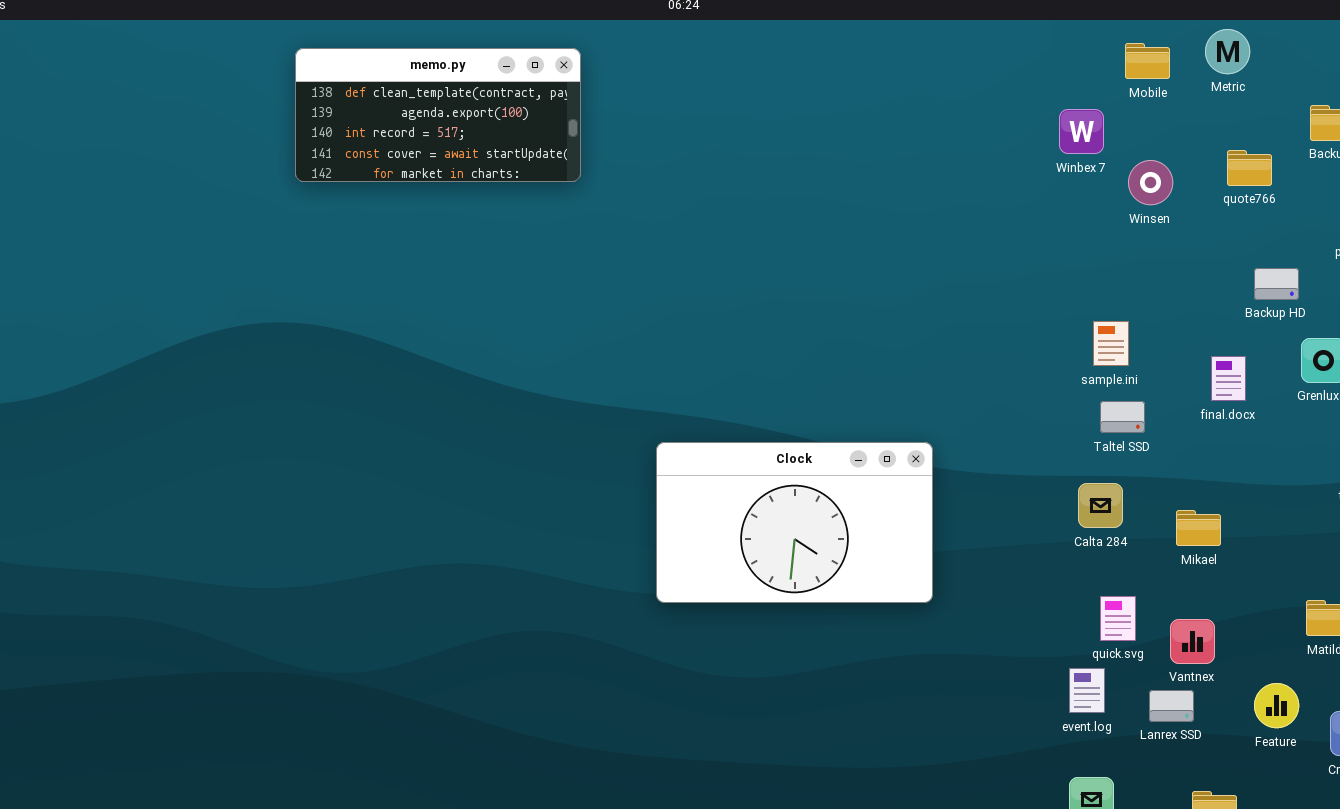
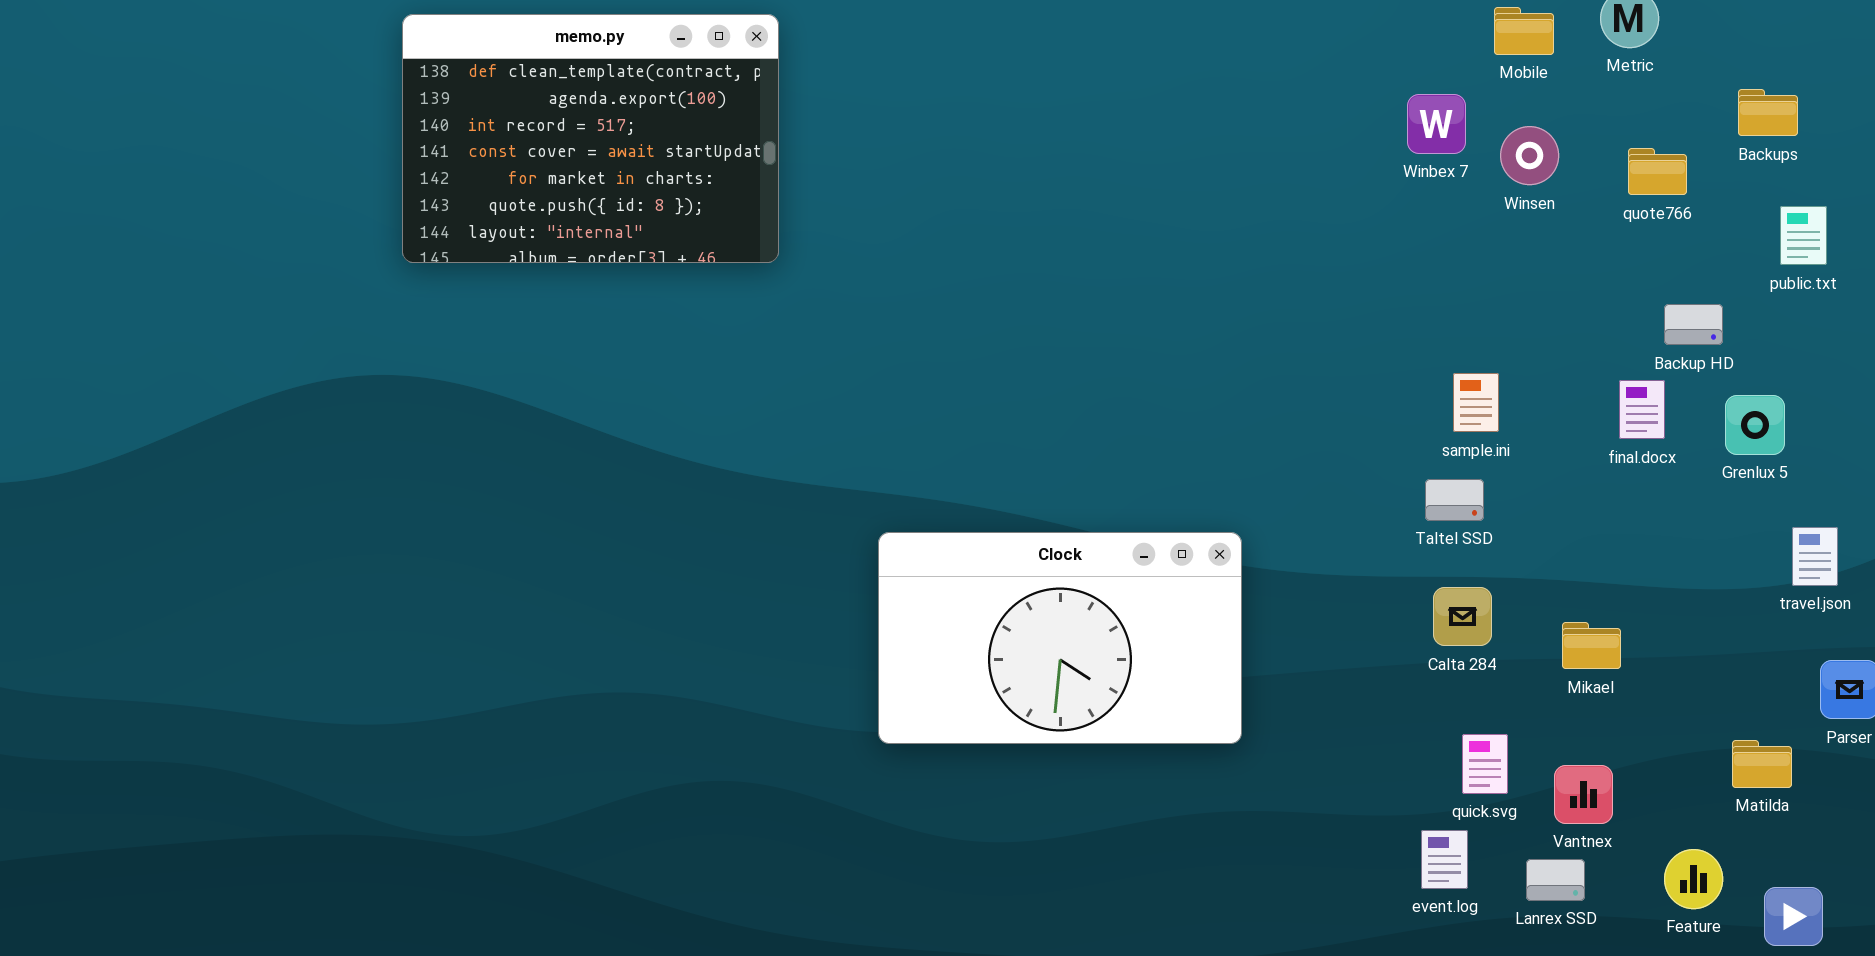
memo.py: [295,48,581,182] -> [402,14,779,263], resized
Winsen: [1128,160,1173,205] -> [1500,126,1559,185], moved
final.docx: [1211,356,1246,401] -> [1619,380,1665,439], moved
Taltel SSD: [1100,401,1145,433] -> [1425,479,1484,521], moved

